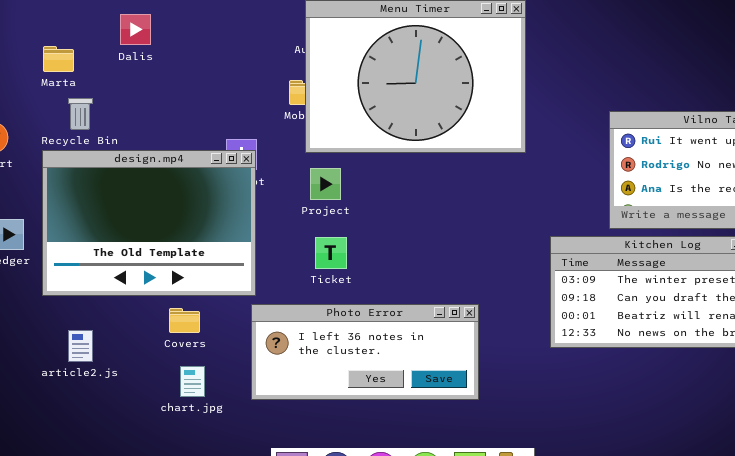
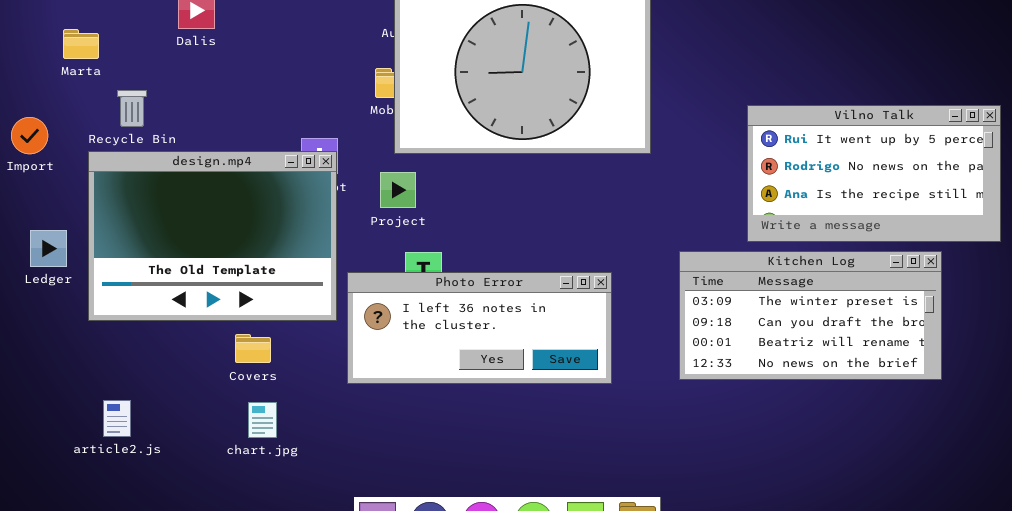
Marta: [43,46,74,72] -> [63,29,99,59], moved
Project: [310,168,341,200] -> [380,172,416,208], moved
Photo Error: [251,304,479,400] -> [347,272,612,384], moved
article2.js: [68,330,93,362] -> [103,400,131,437], moved

